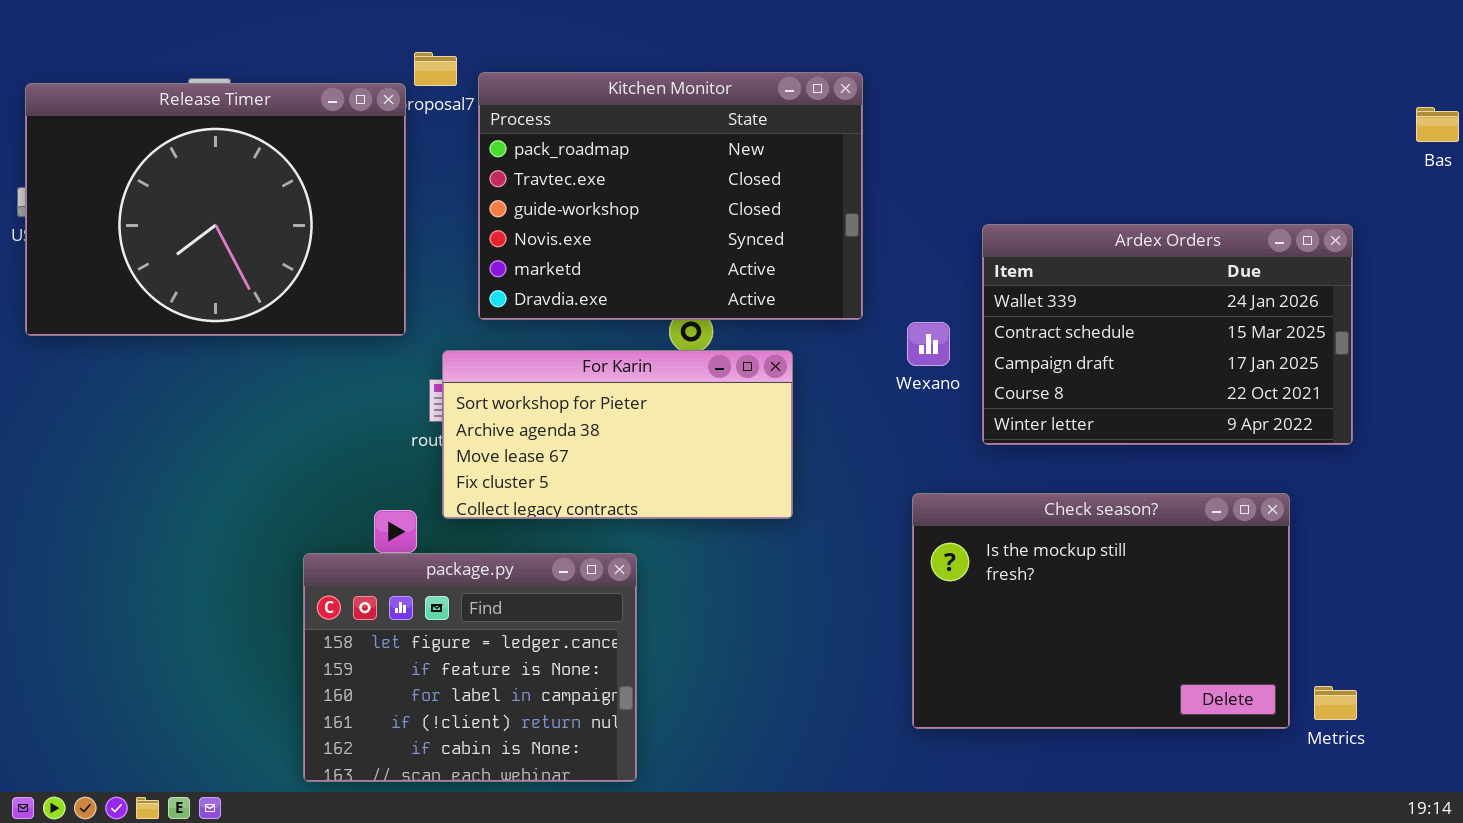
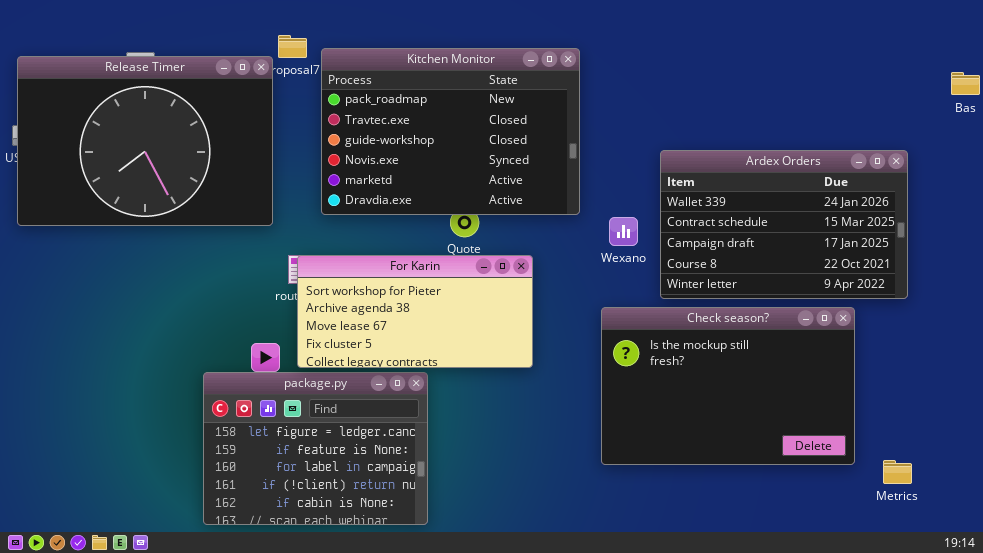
For Karin: [442,350,793,519] -> [297,255,533,368], moved
Check season?: [912,493,1290,729] -> [601,307,855,465], moved

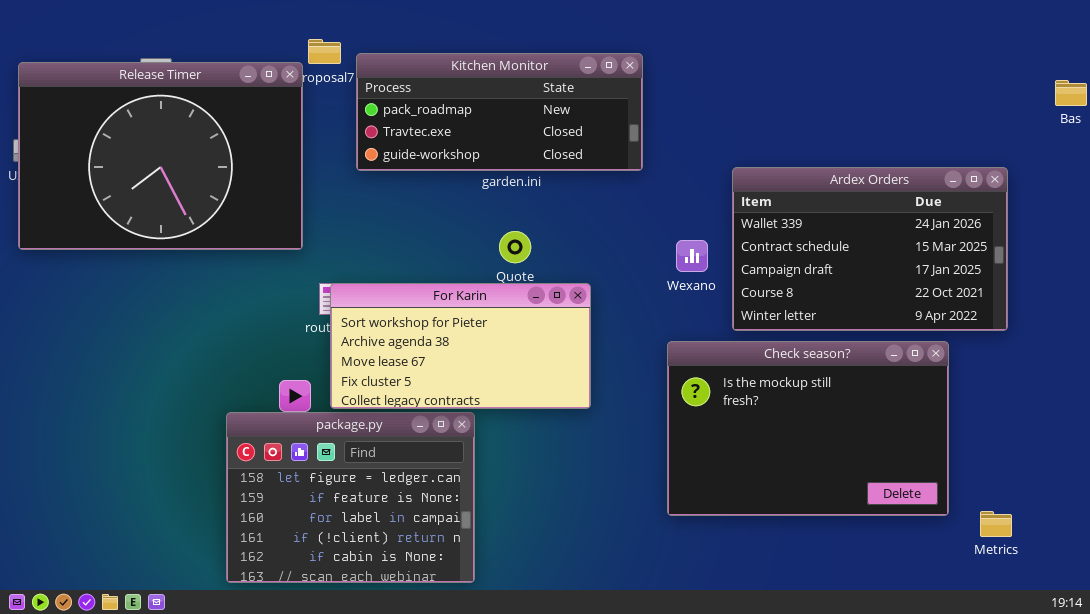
Kitchen Monitor: [321,48,580,215] -> [356,53,643,171], resized

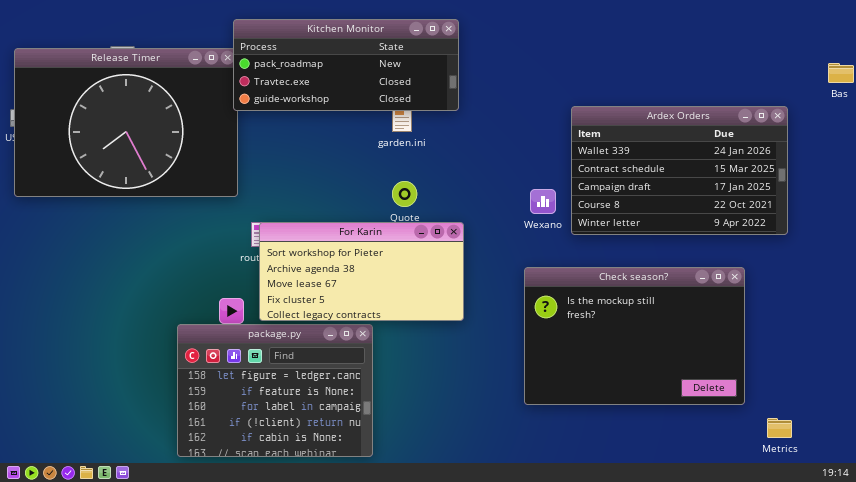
Kitchen Monitor: [356,53,643,171] -> [233,19,459,111], moved
Ardex Orders: [732,167,1008,331] -> [571,106,788,235], moved
Metrics: [980,511,1012,537] -> [767,418,792,438], moved

